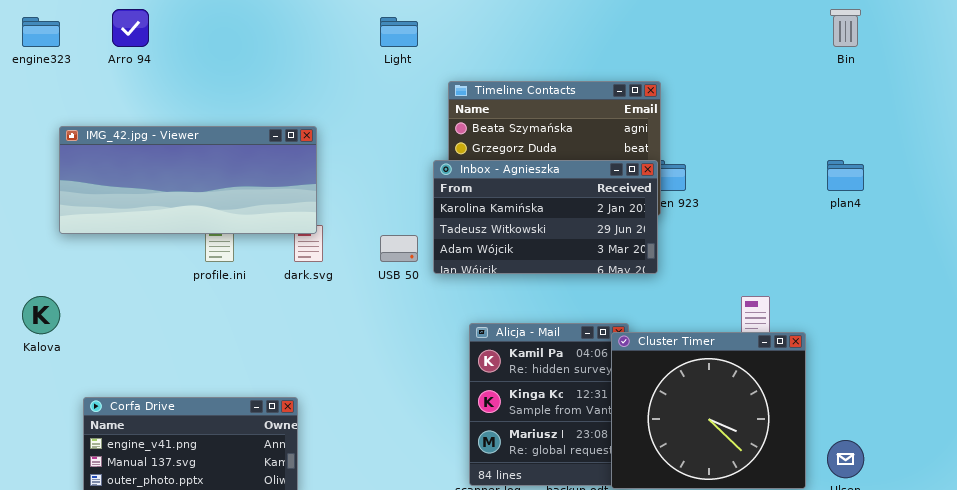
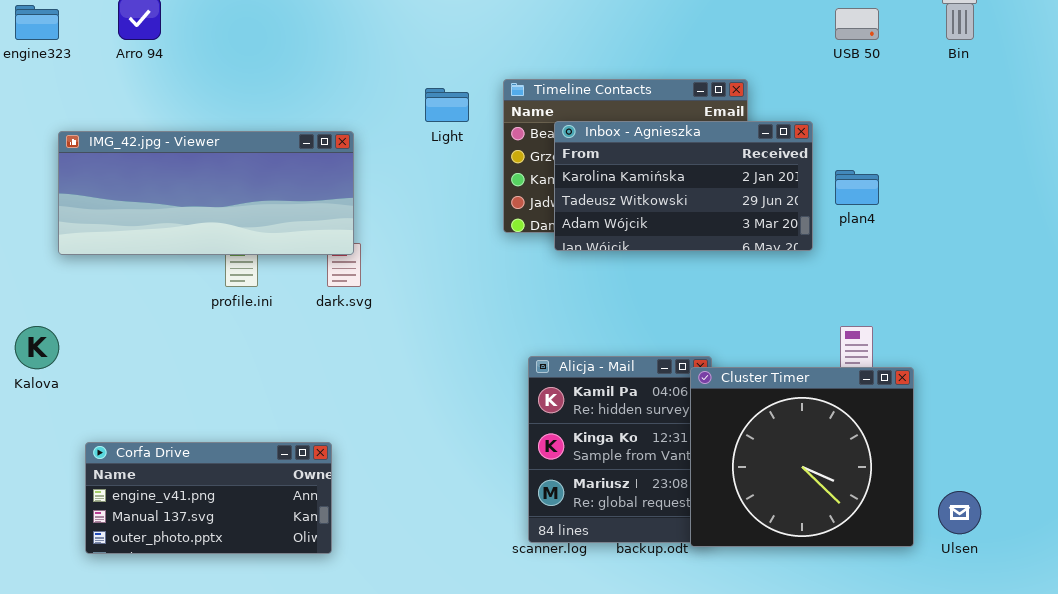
Light: [380,17,418,47] -> [425,88,469,122], moved
Inbox - Agnieszka: [433,160,658,274] -> [554,121,813,251], moved
plan4: [827,160,864,191] -> [835,170,879,205], moved
USB 50: [380,235,418,262] -> [835,8,879,40], moved

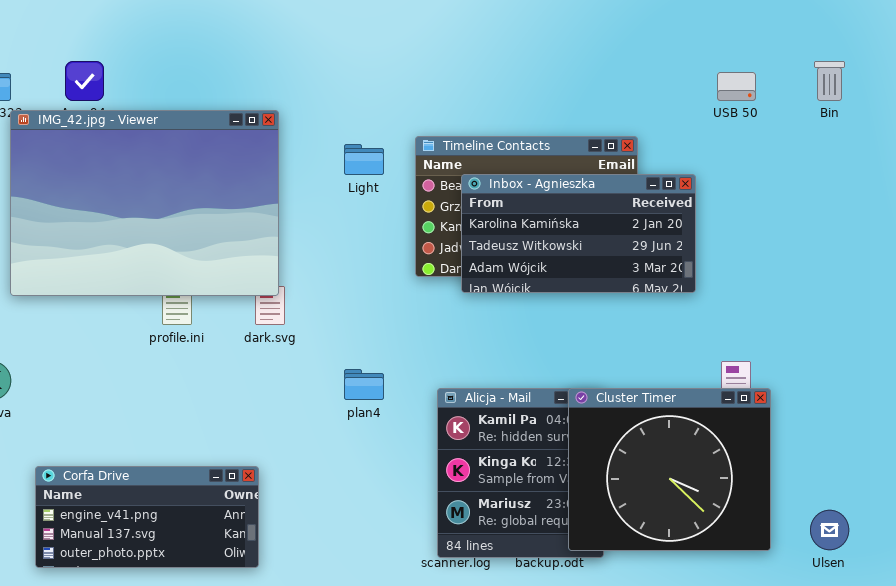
IMG_42.jpg - Viewer: [58,131,354,255] -> [10,110,279,296], resized
plan4: [835,170,879,205] -> [344,369,384,400], moved
Cluster Timer: [690,367,914,547] -> [568,388,771,551], moved

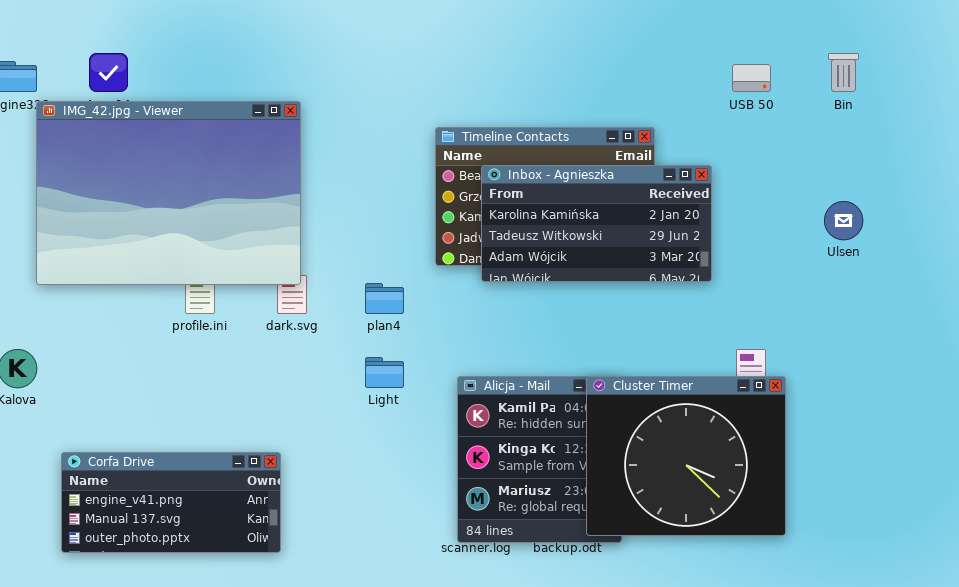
Light: [344,144,384,175] -> [365,357,404,388], moved
plan4: [344,369,384,400] -> [365,283,404,314], moved
Ulsen: [810,510,849,550] -> [824,201,863,240], moved

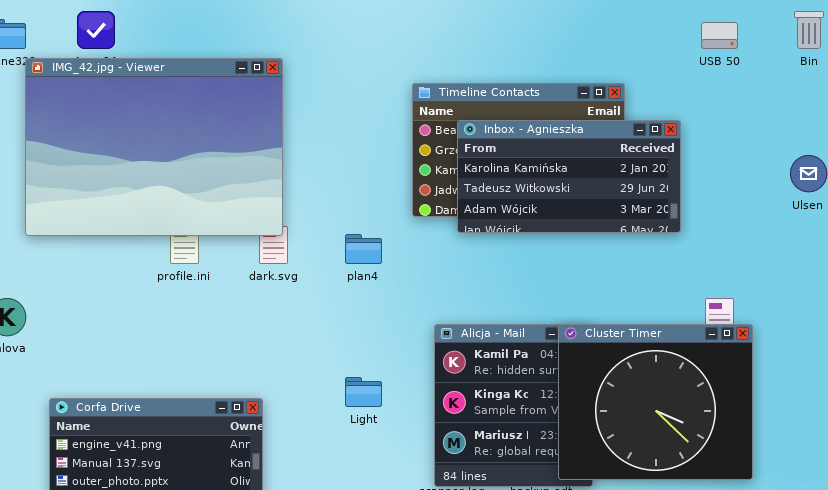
Light: [365,357,404,388] -> [345,377,382,407], moved

